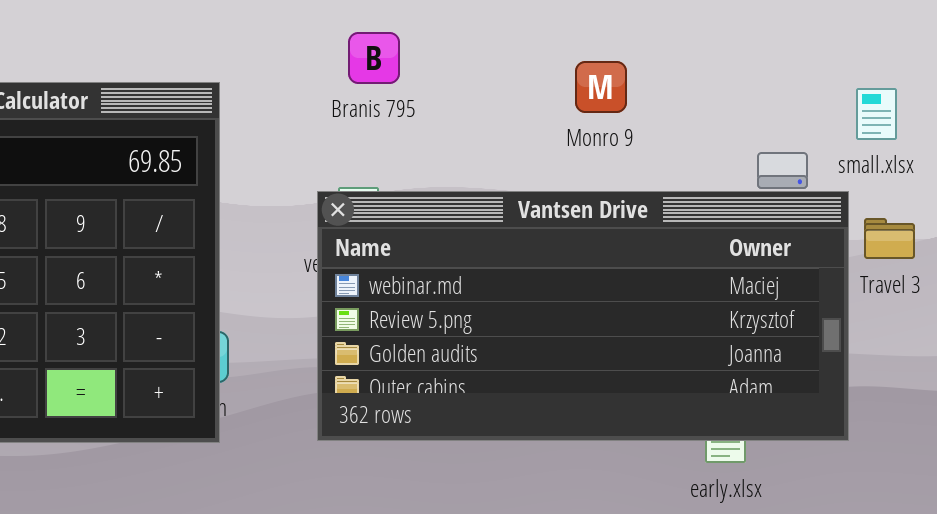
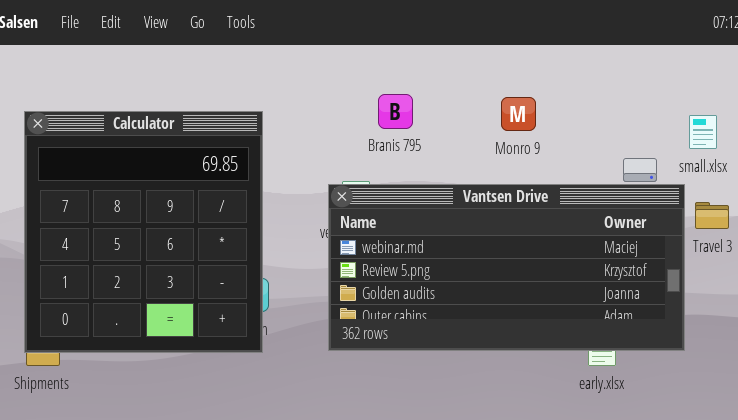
Branis 795: [348,32,400,84] -> [378,94,413,129], moved

